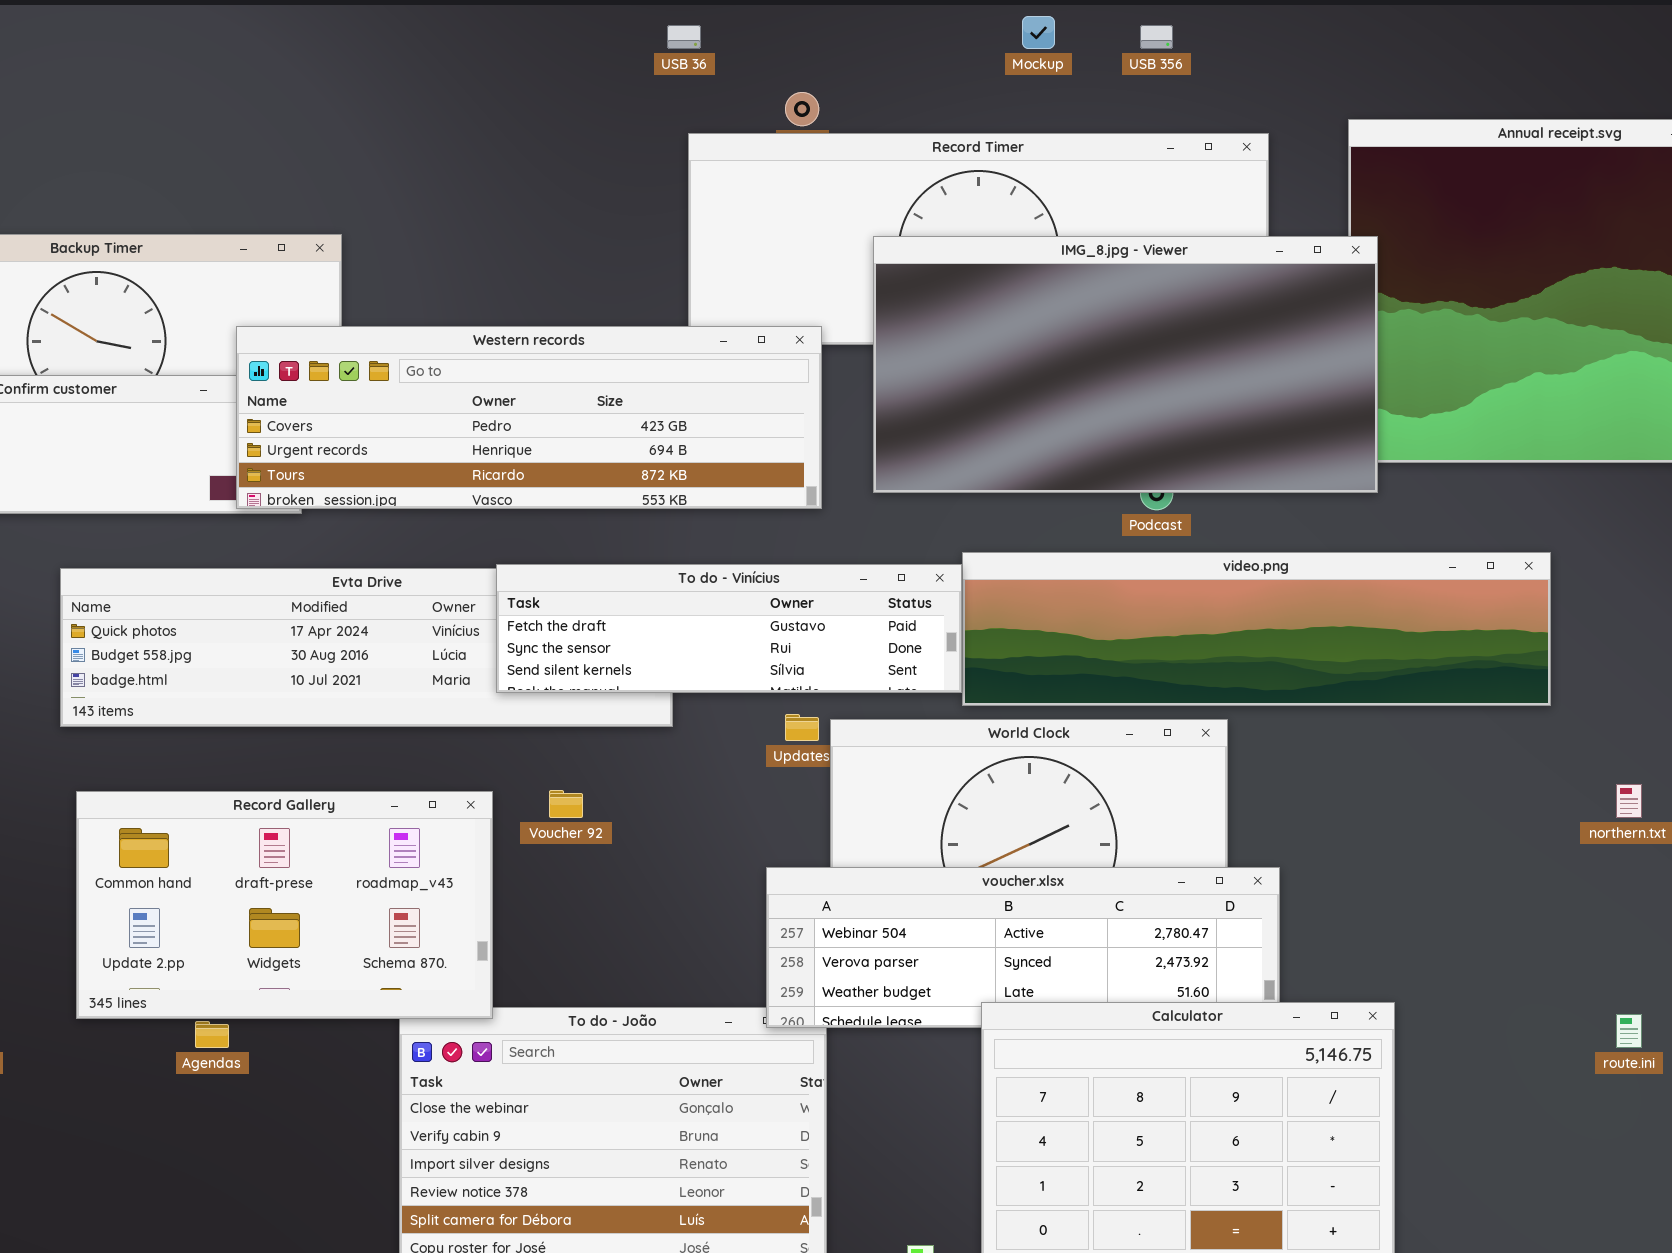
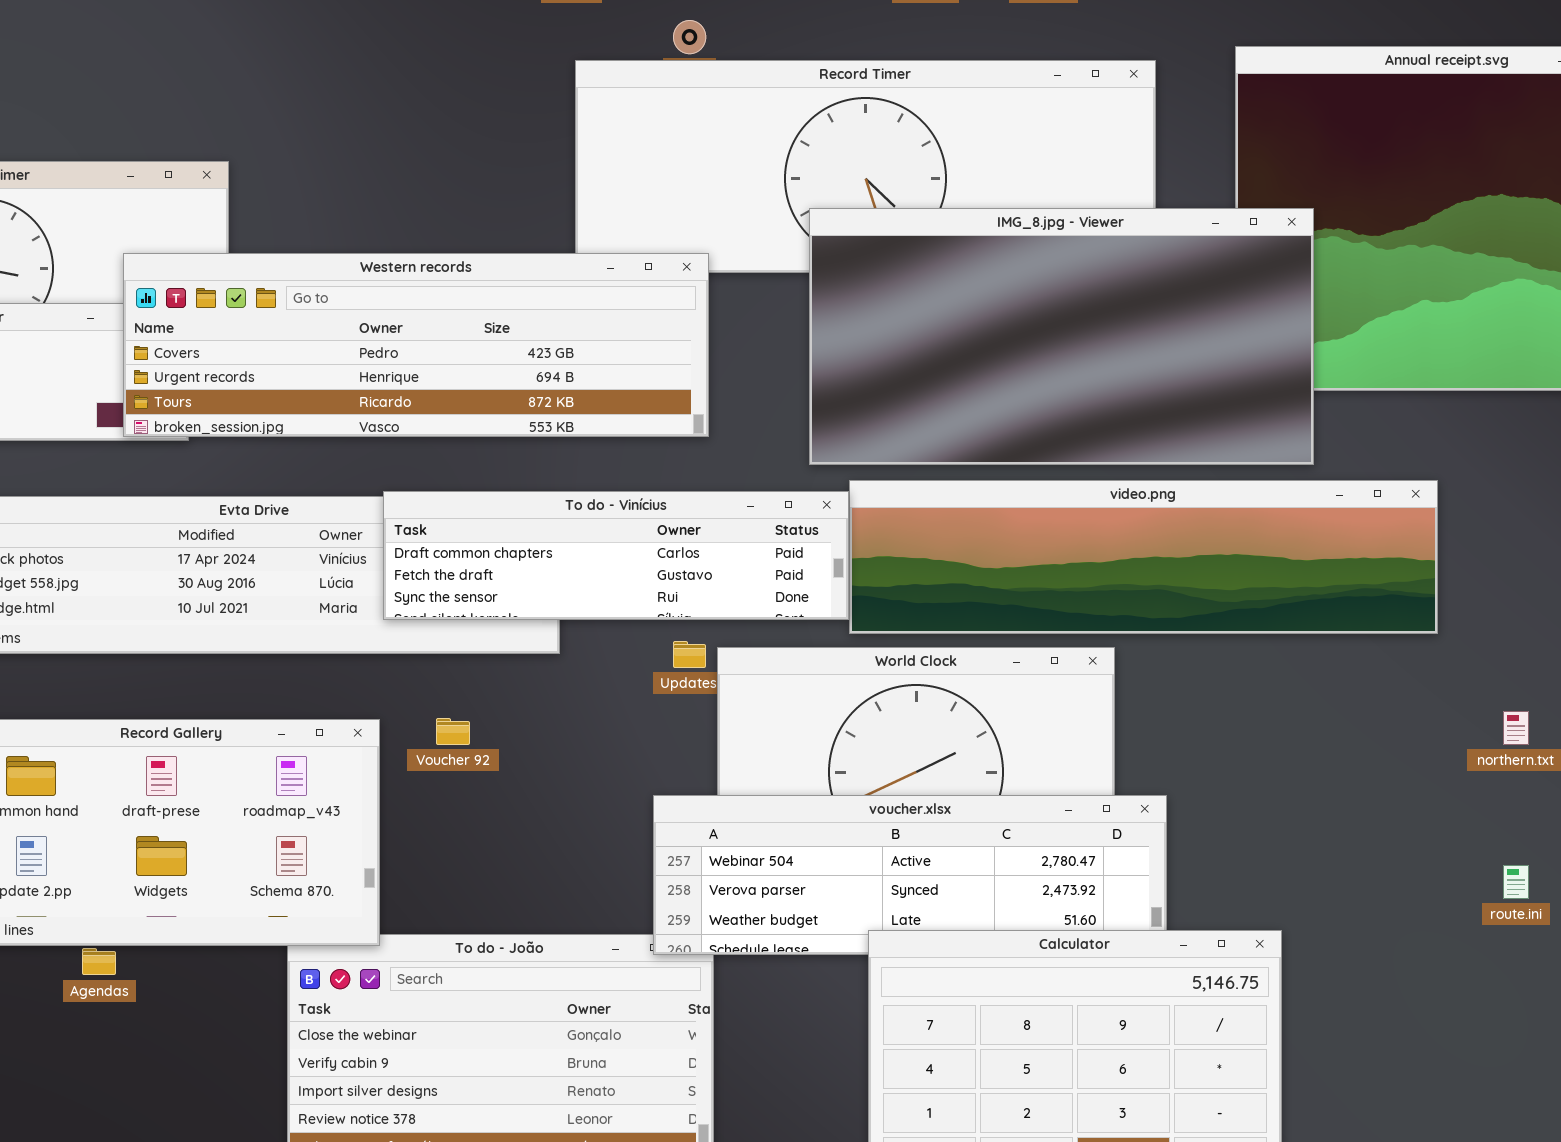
IMG_8.jpg - Viewer: [873,236,1378,493] -> [809,208,1314,465], moved
To do - Vinícius: [496,564,962,693] -> [383,491,849,620], scrolled up 1 row
route.ini: [1616,1014,1642,1048] -> [1503,865,1529,899], moved

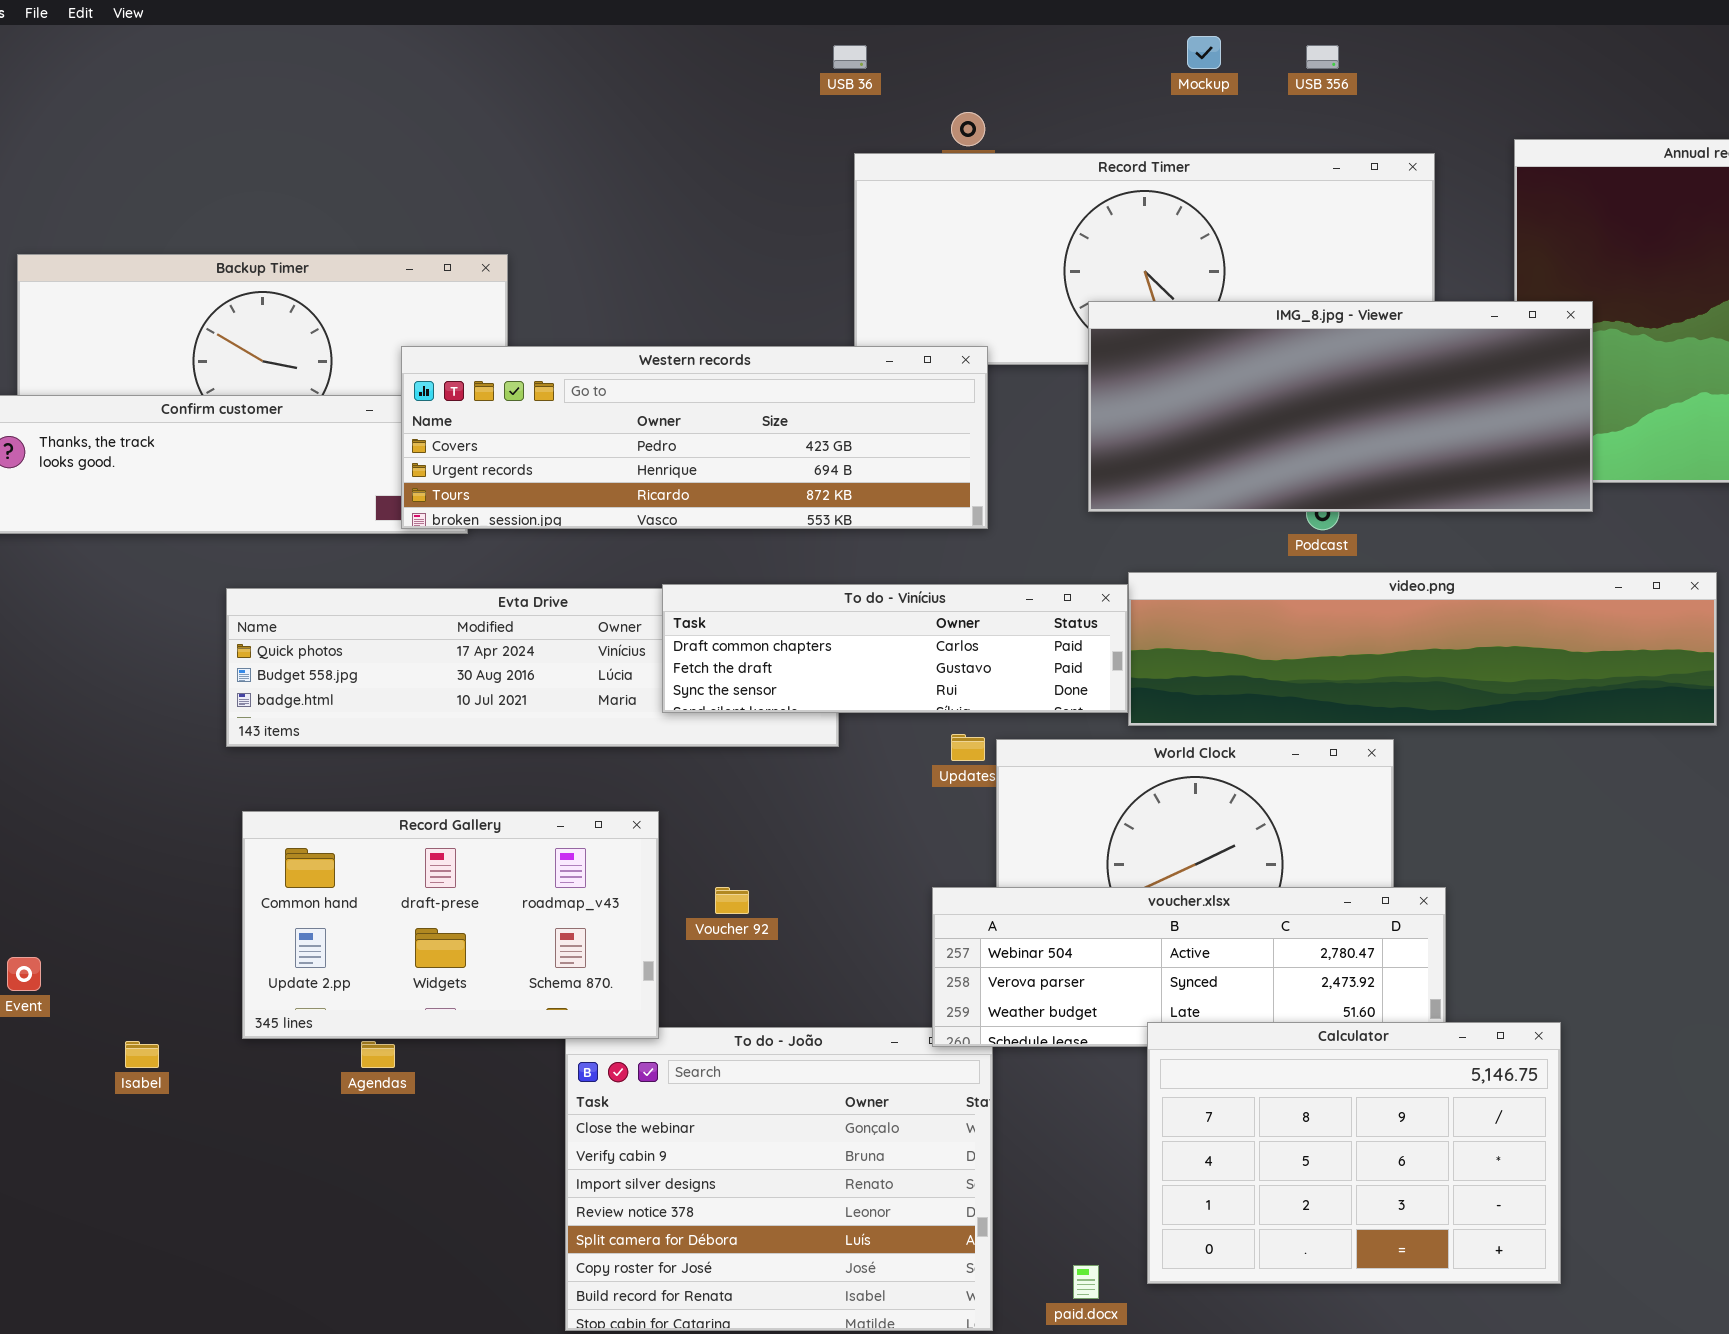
IMG_8.jpg - Viewer: [809,208,1314,465] -> [1088,301,1593,512], resized
Voucher 92: [436,718,470,745] -> [715,887,749,914], moved

